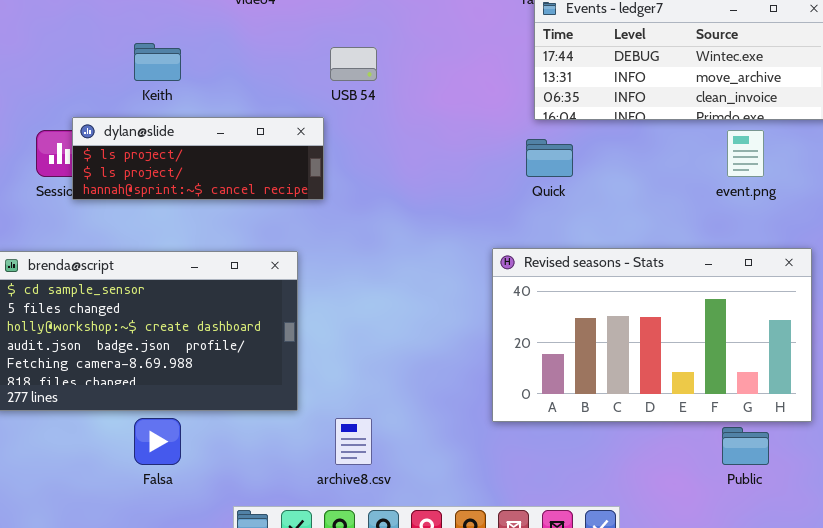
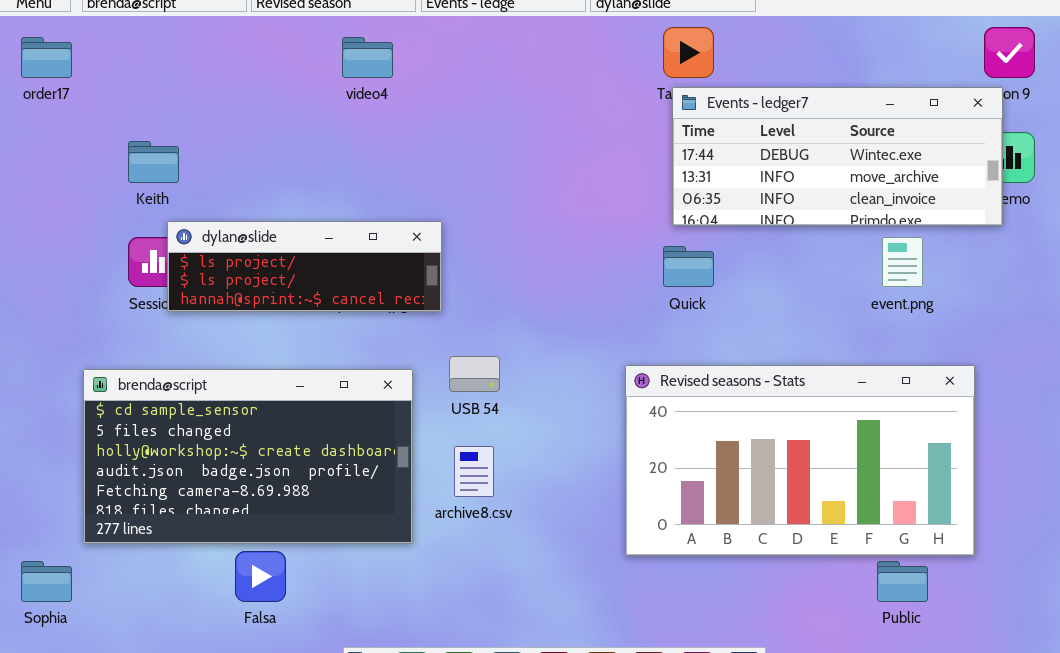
Keith: [134,43,181,81] -> [128,141,179,183], moved
USB 54: [330,47,377,81] -> [449,356,500,392], moved
archive8.csv: [335,418,372,465] -> [454,446,494,497], moved

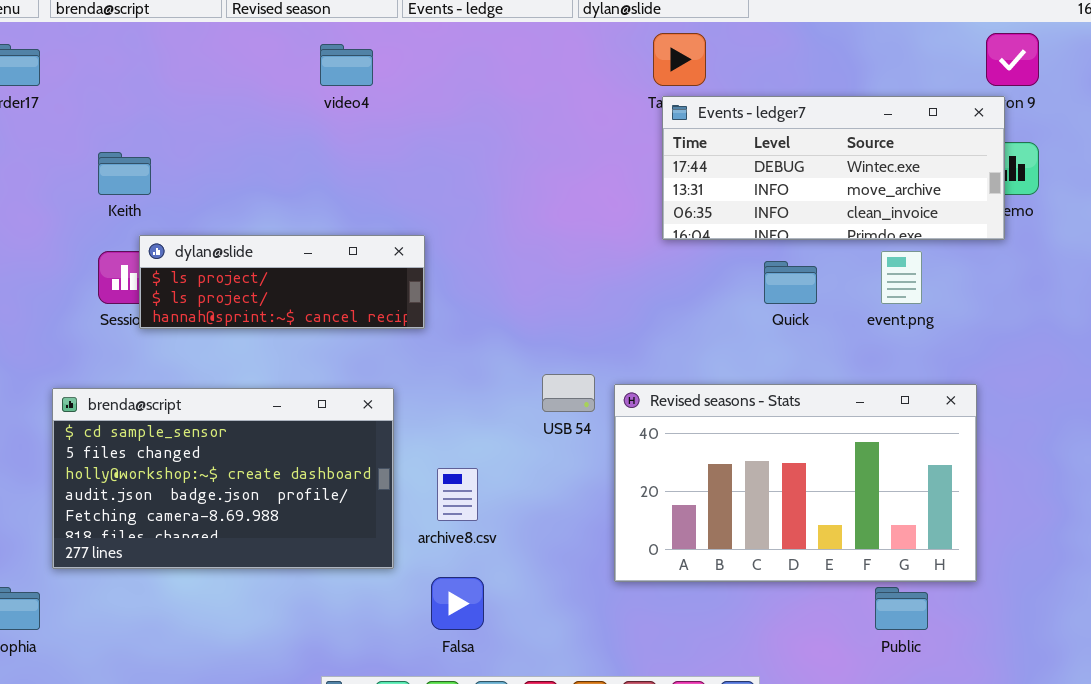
Quick: [663,246,714,287] -> [764,261,817,304], moved
USB 54: [449,356,500,392] -> [542,374,595,412], moved
Falsa: [235,551,286,602] -> [431,577,484,630], moved

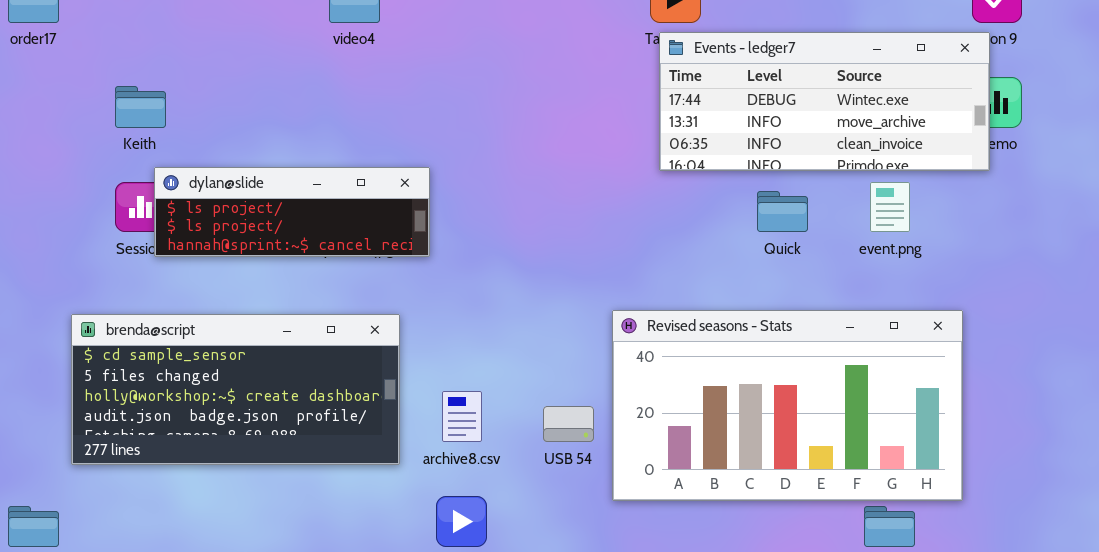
USB 54: [542,374,595,412] -> [543,406,594,442], moved
brenda@script: [52,388,394,569] -> [71,314,400,465], resized

